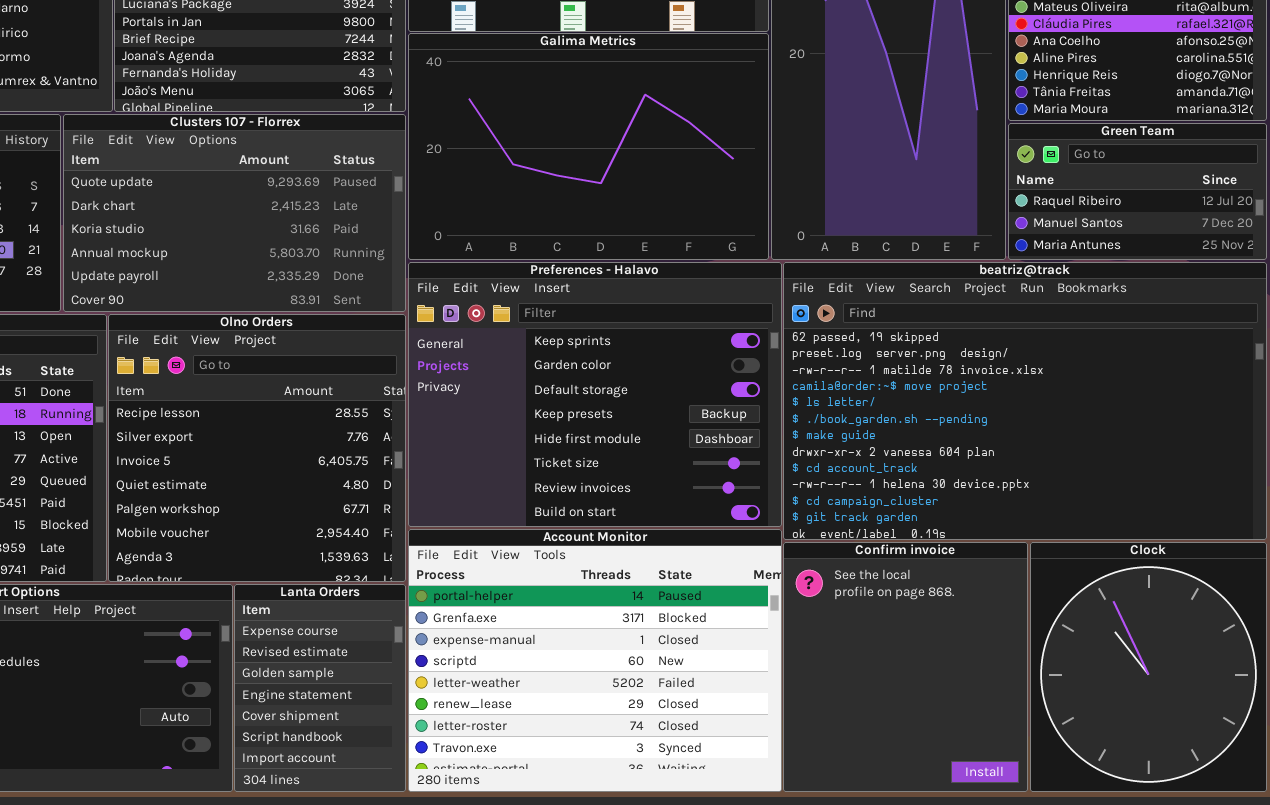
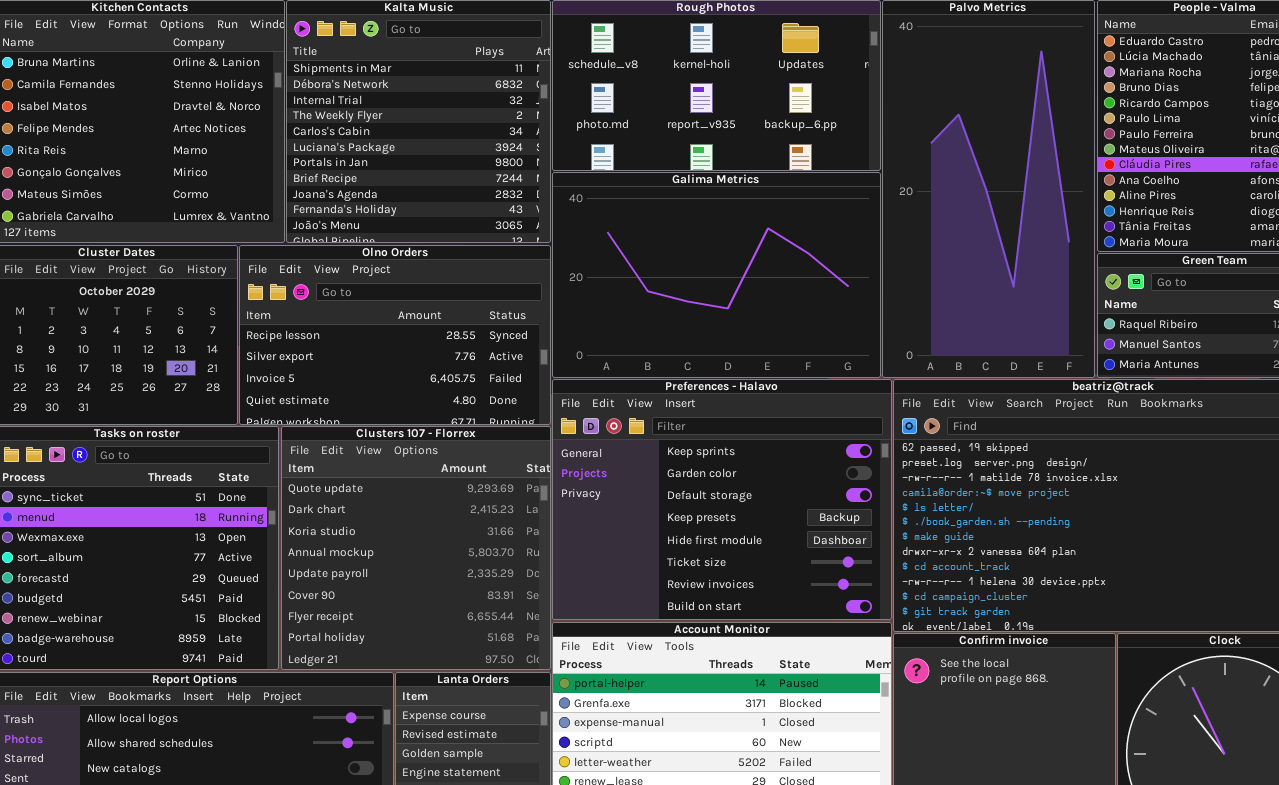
Clusters 107 - Florrex: [63,114,406,312] -> [281,426,551,670], moved, resized
Olno Orders: [108,314,406,582] -> [239,245,551,425], moved, resized

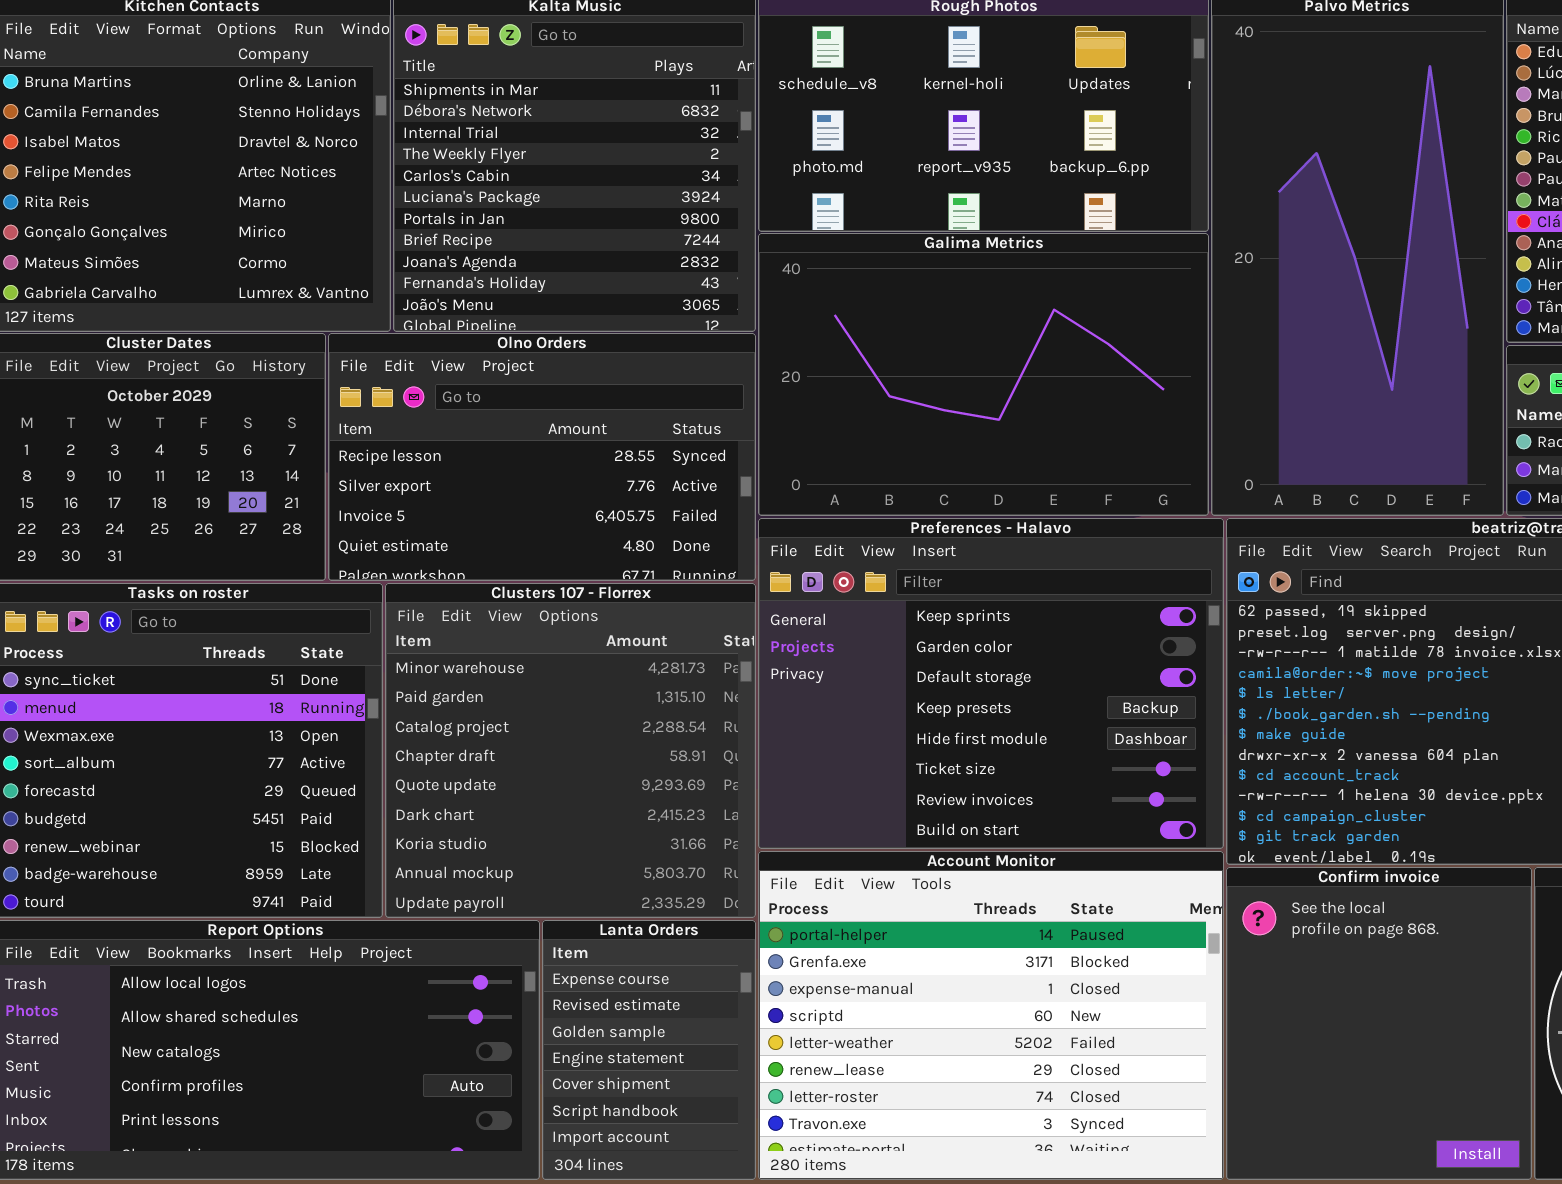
Clusters 107 - Florrex: [281,426,551,670] -> [385,583,756,918], scrolled up 4 rows

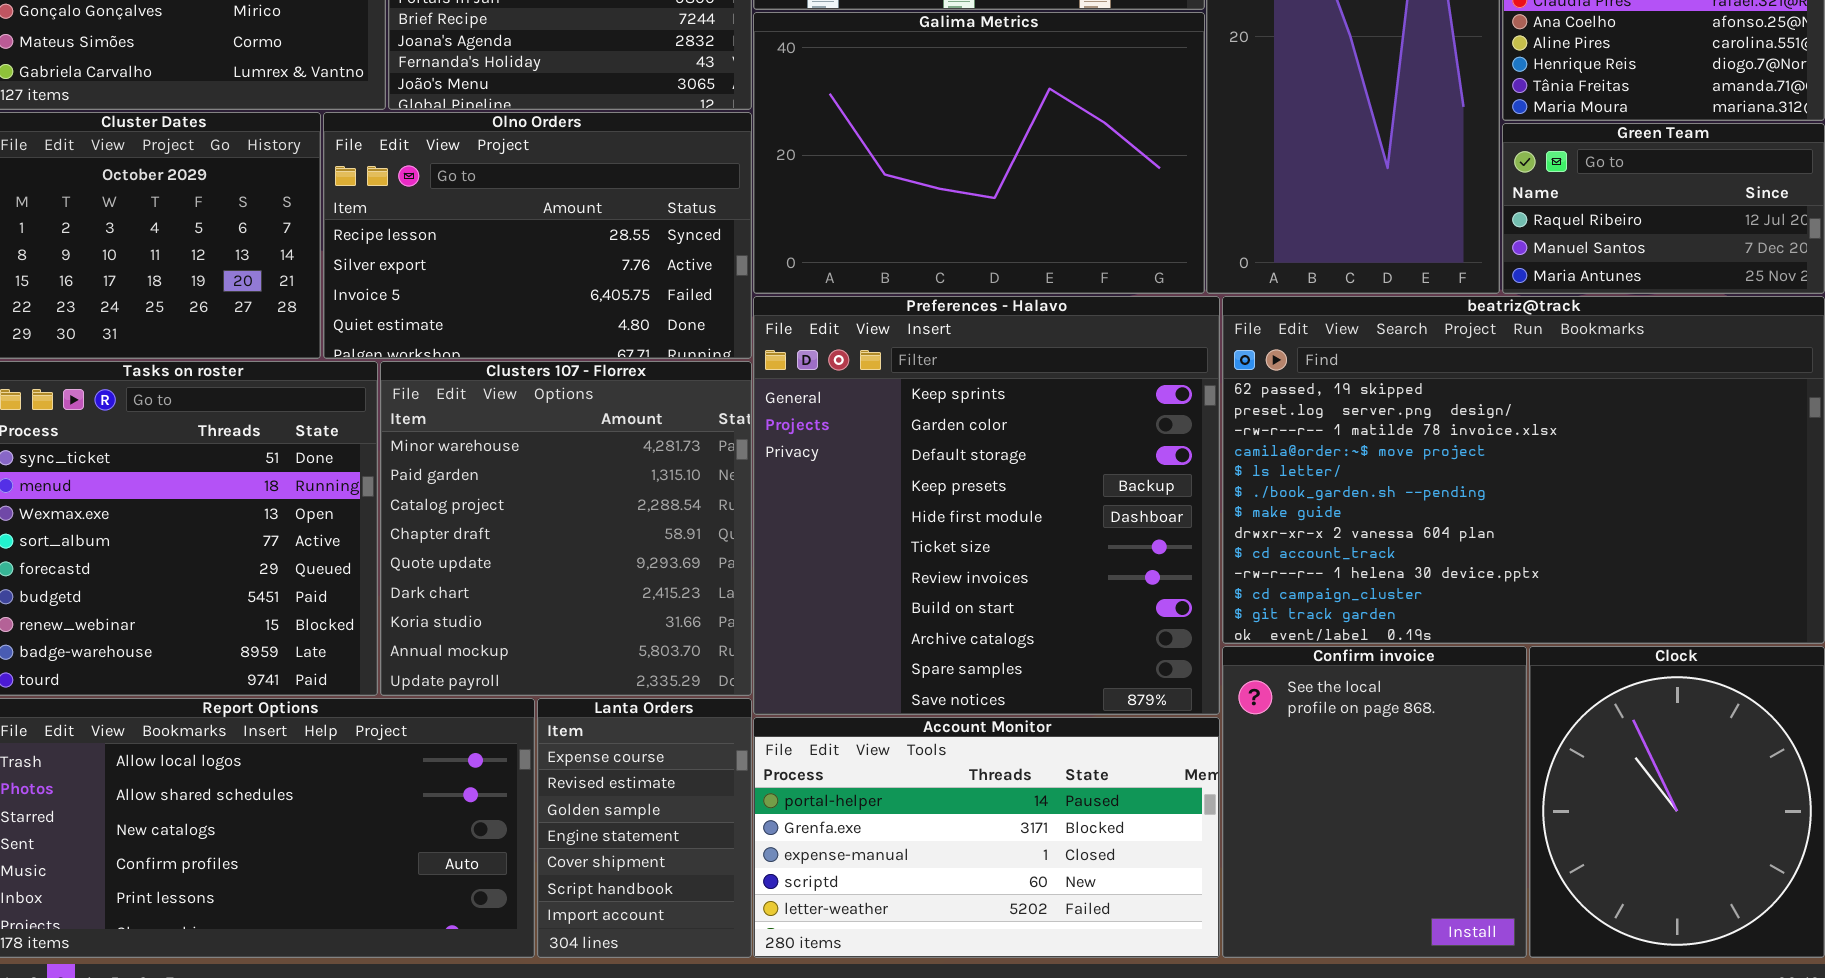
Preferences - Halavo: [758,518,1224,849] -> [753,296,1220,715], resized
Account Monitor: [758,851,1224,1180] -> [753,717,1220,958], resized

